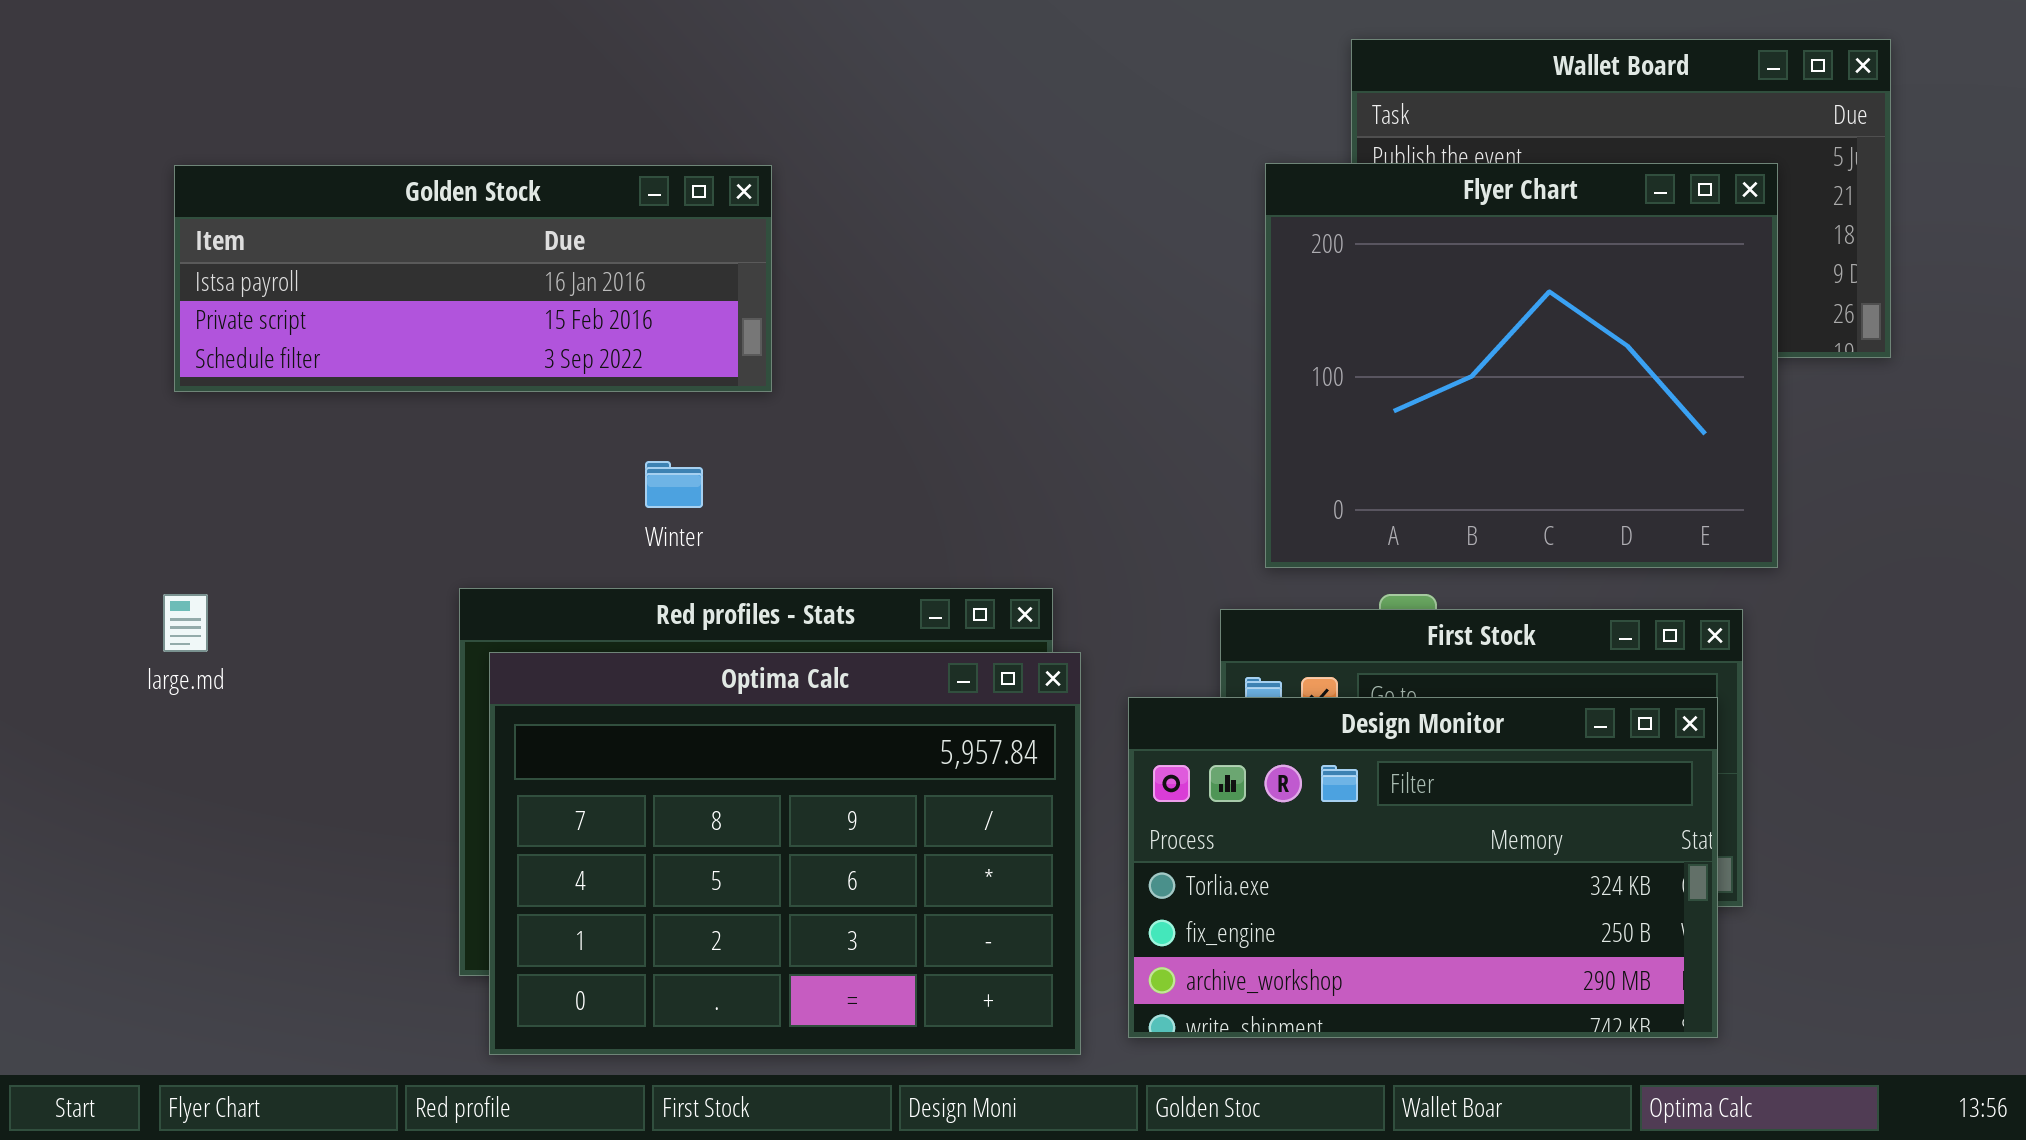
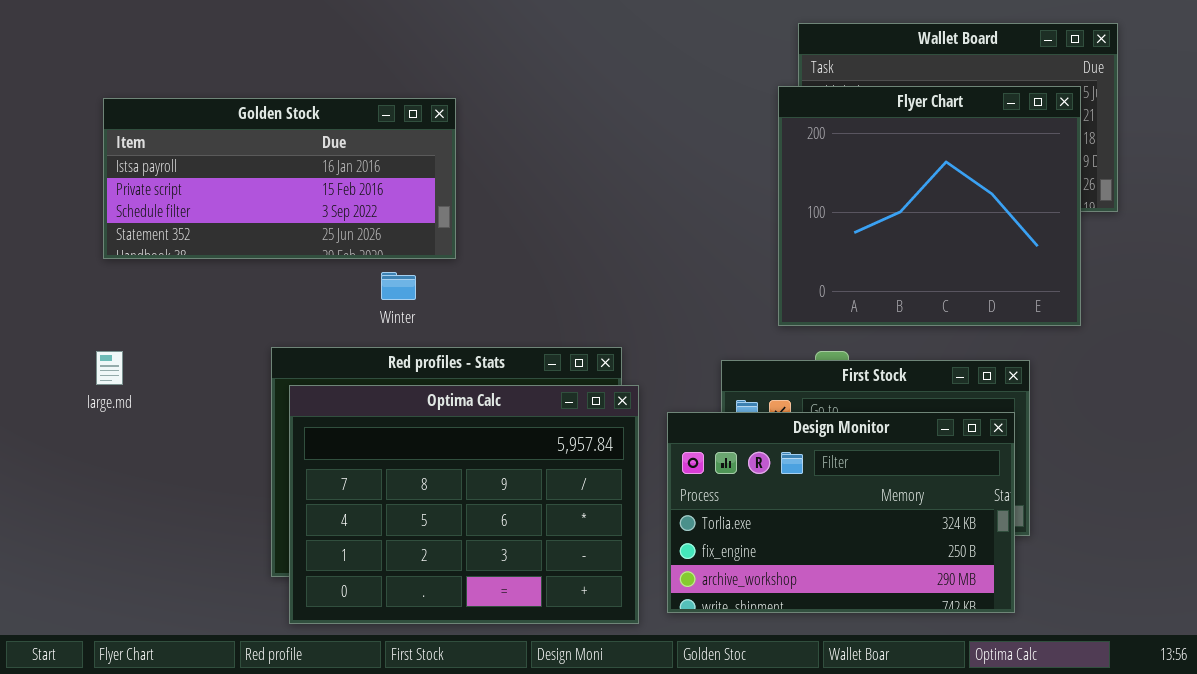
Flyer Chart: [1265,163,1778,568] -> [778,86,1081,326], moved
Golden Stock: [174,165,772,392] -> [103,98,456,259], resized

